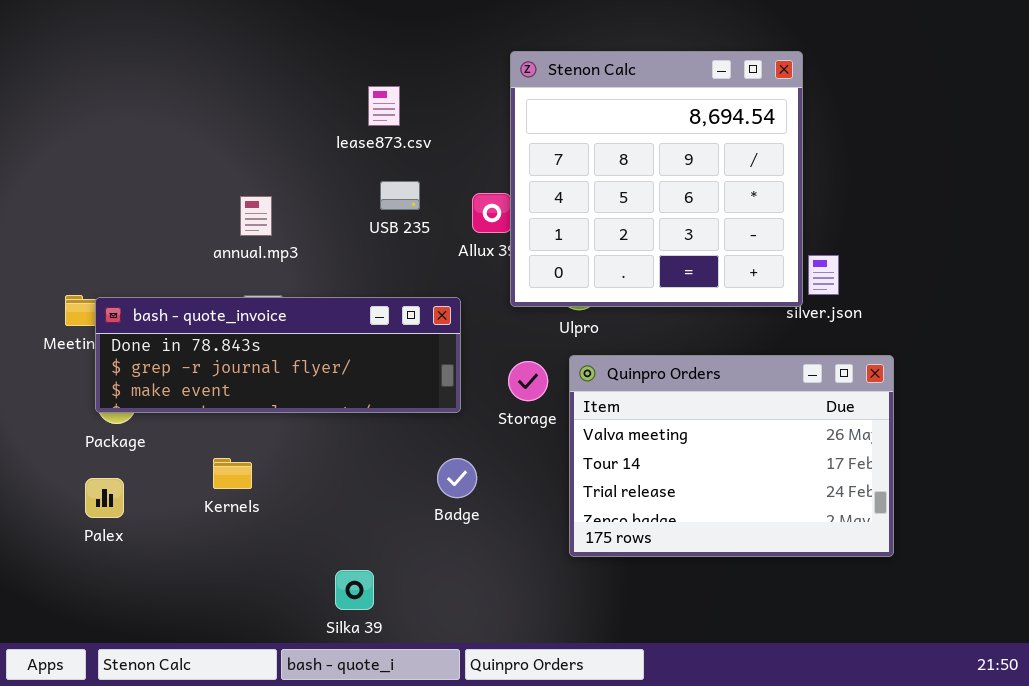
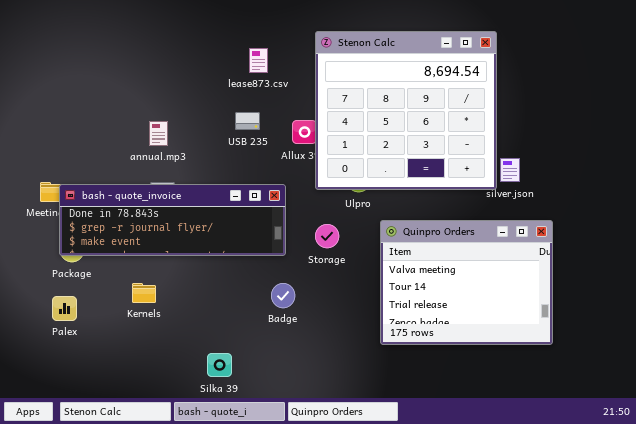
lease873.csv: [368,86,400,126] -> [249,48,268,73], moved
Quinpro Orders: [569,355,894,557] -> [380,220,553,345], resized

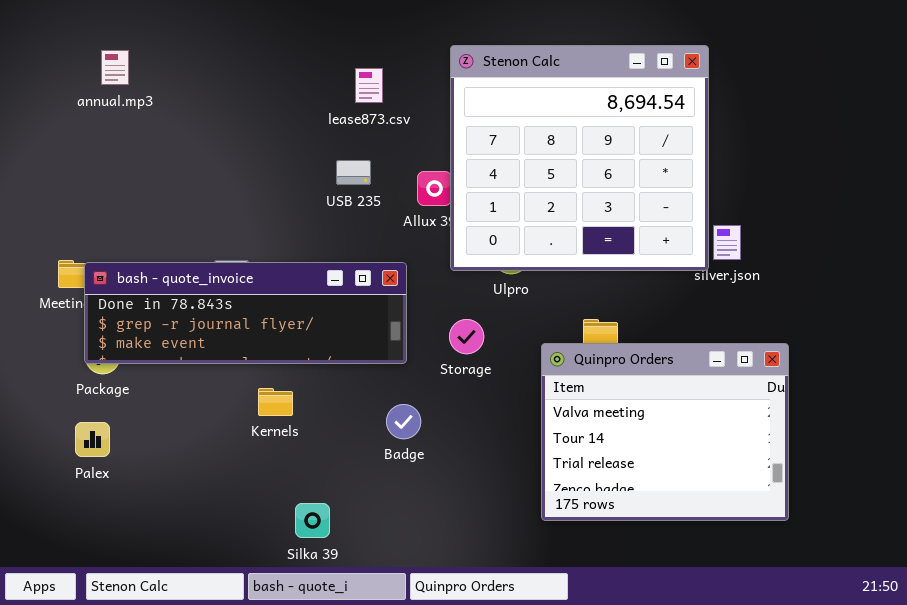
annual.mp3: [149,121,168,146] -> [101,50,129,85], moved
Quinpro Orders: [380,220,553,345] -> [541,343,789,521], moved
Kernels: [132,283,156,303] -> [258,388,293,416], moved

